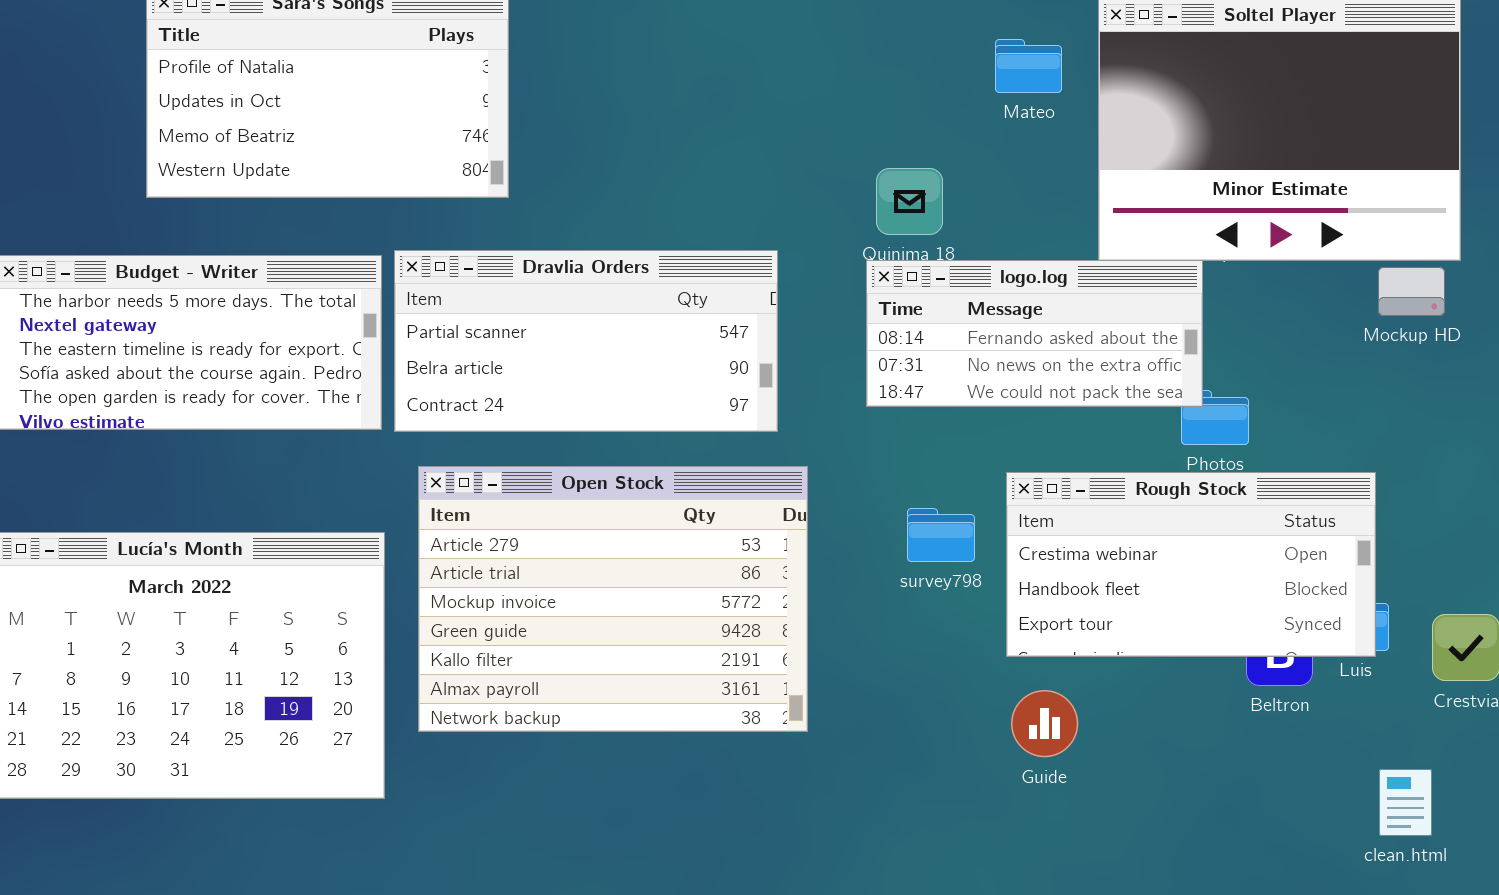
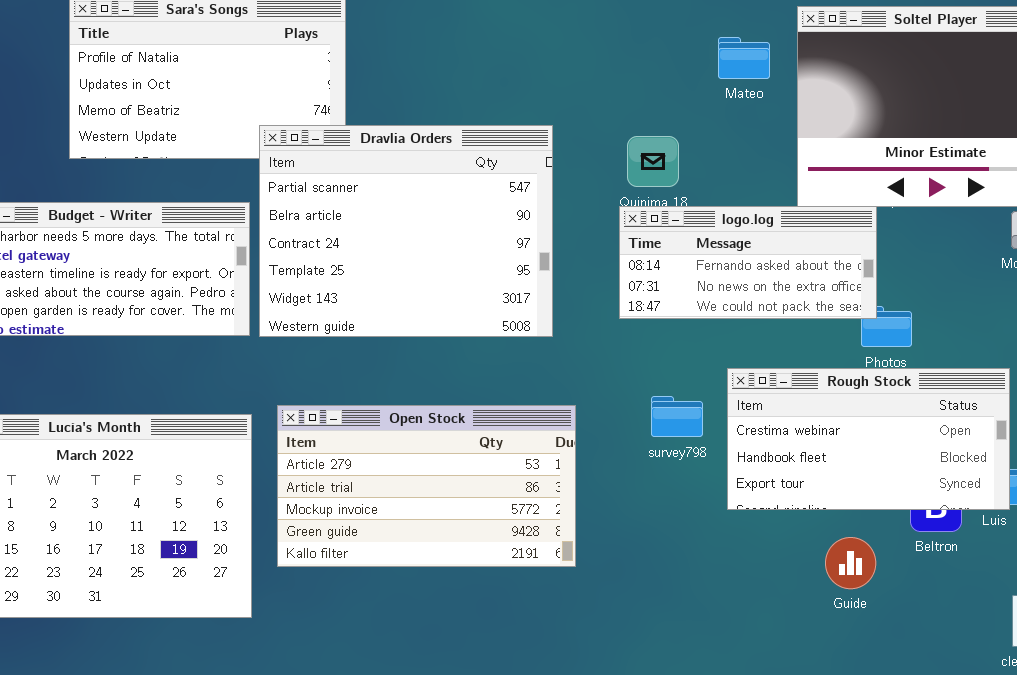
Dravlia Orders: [394,250,778,432] -> [259,125,553,337], resized
Open Stock: [418,466,808,732] -> [277,405,576,567], resized
Guide: [1011,690,1078,757] -> [825,537,876,589], moved

